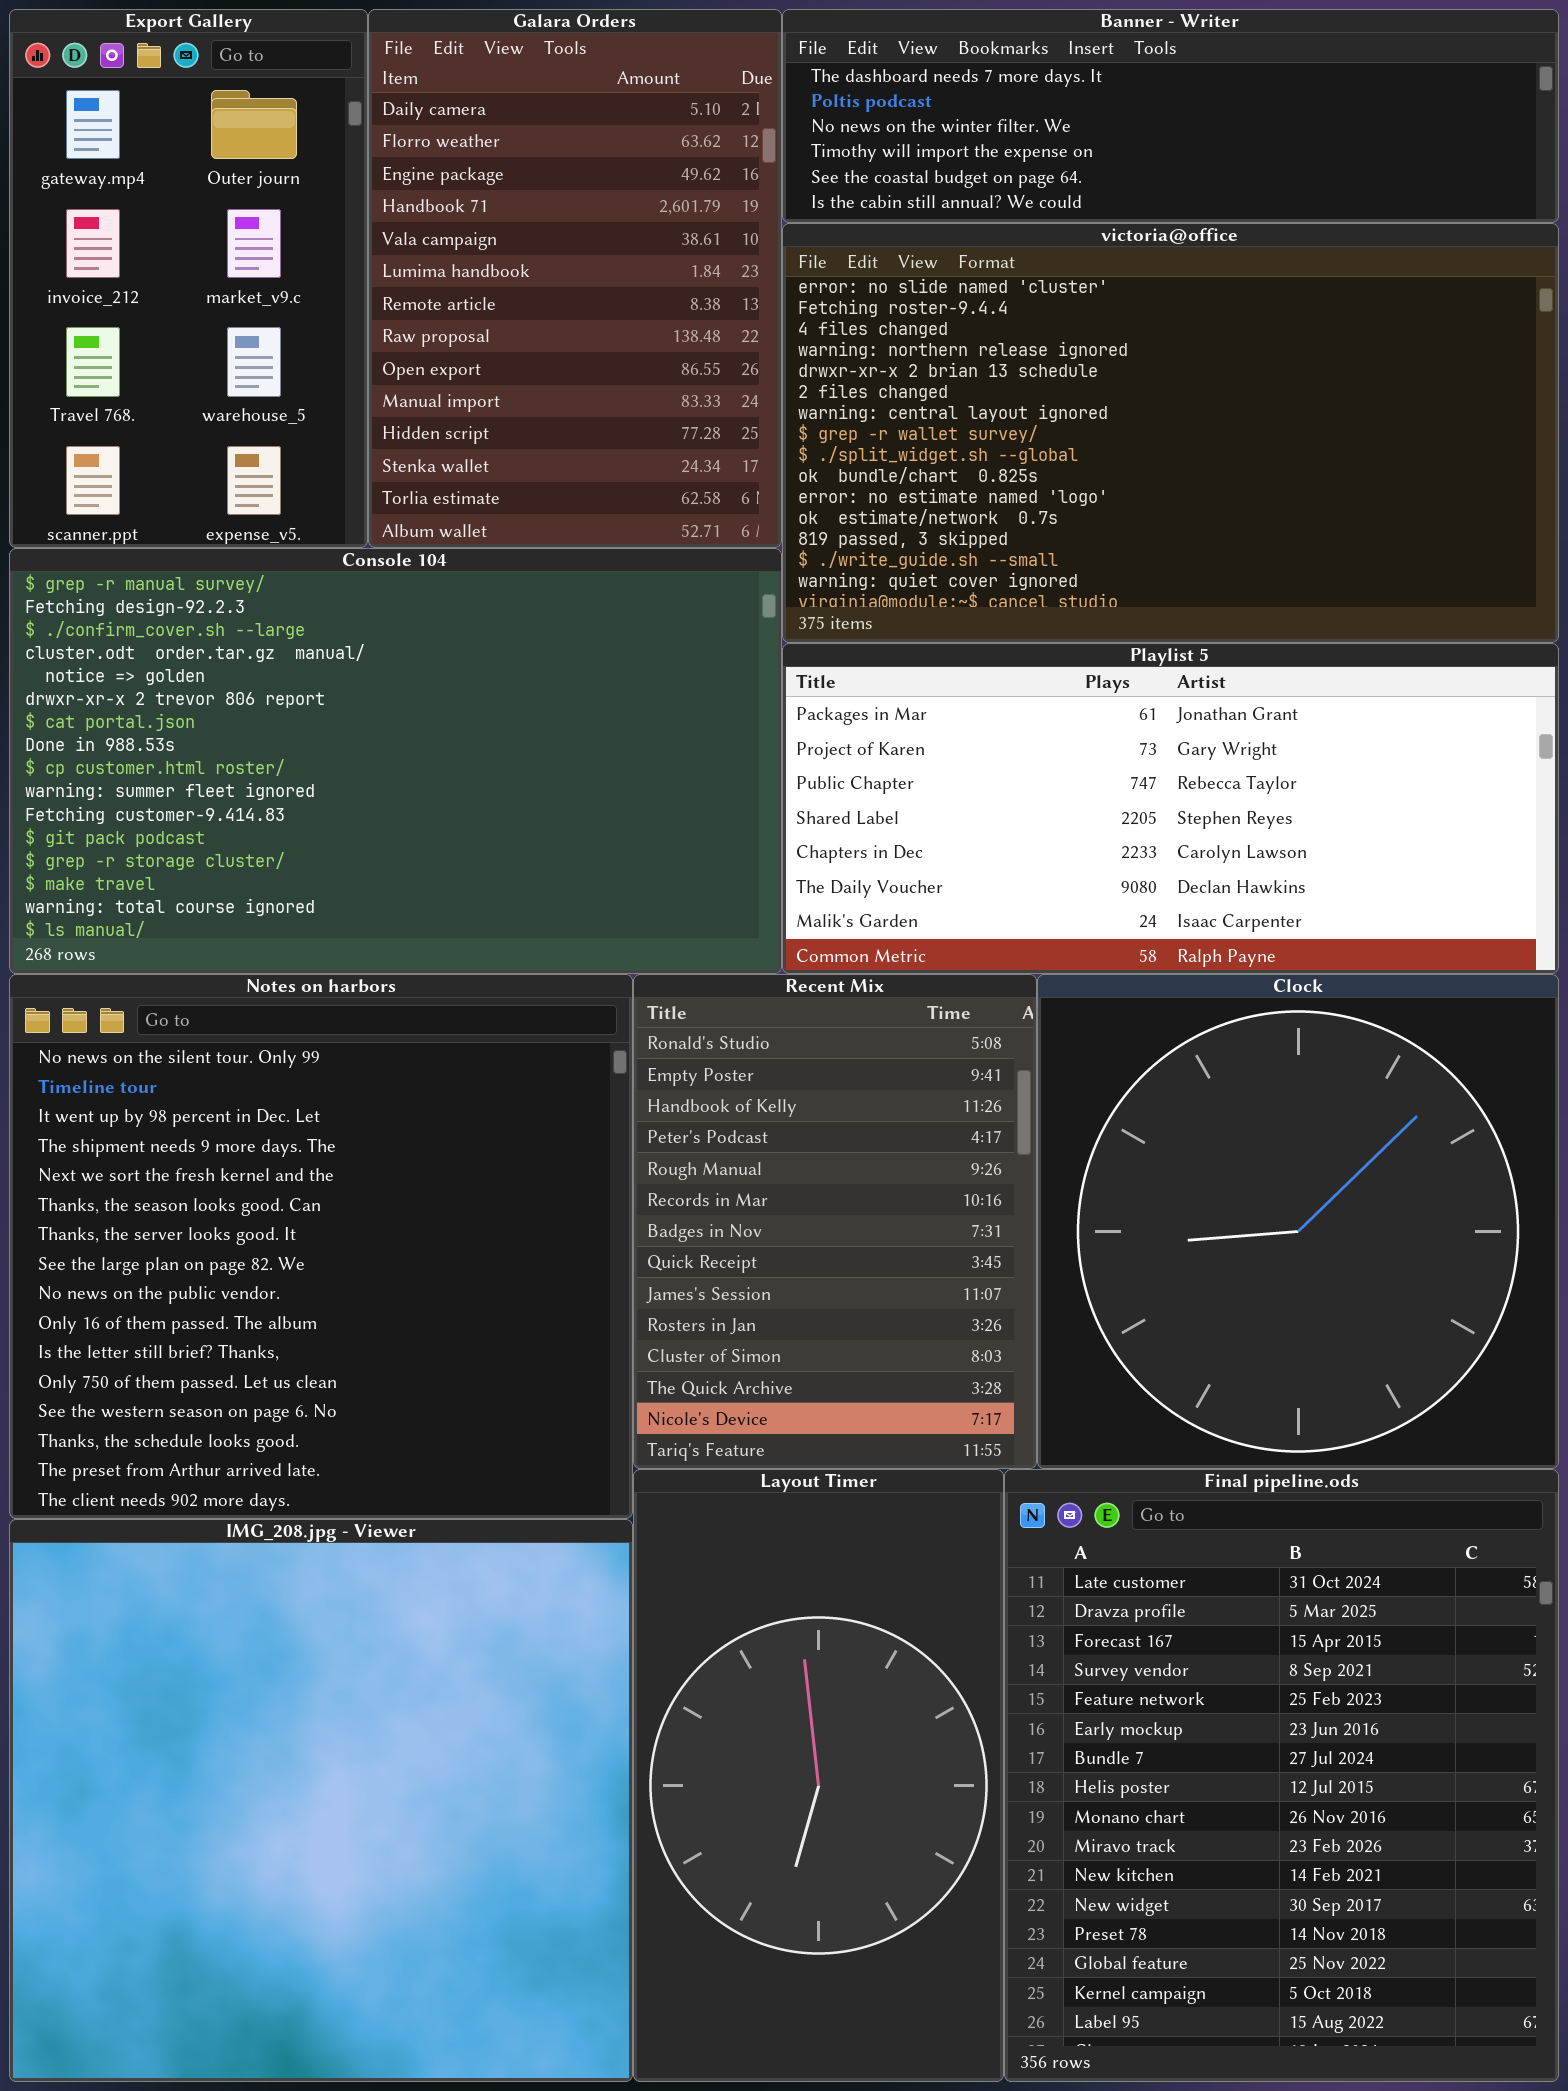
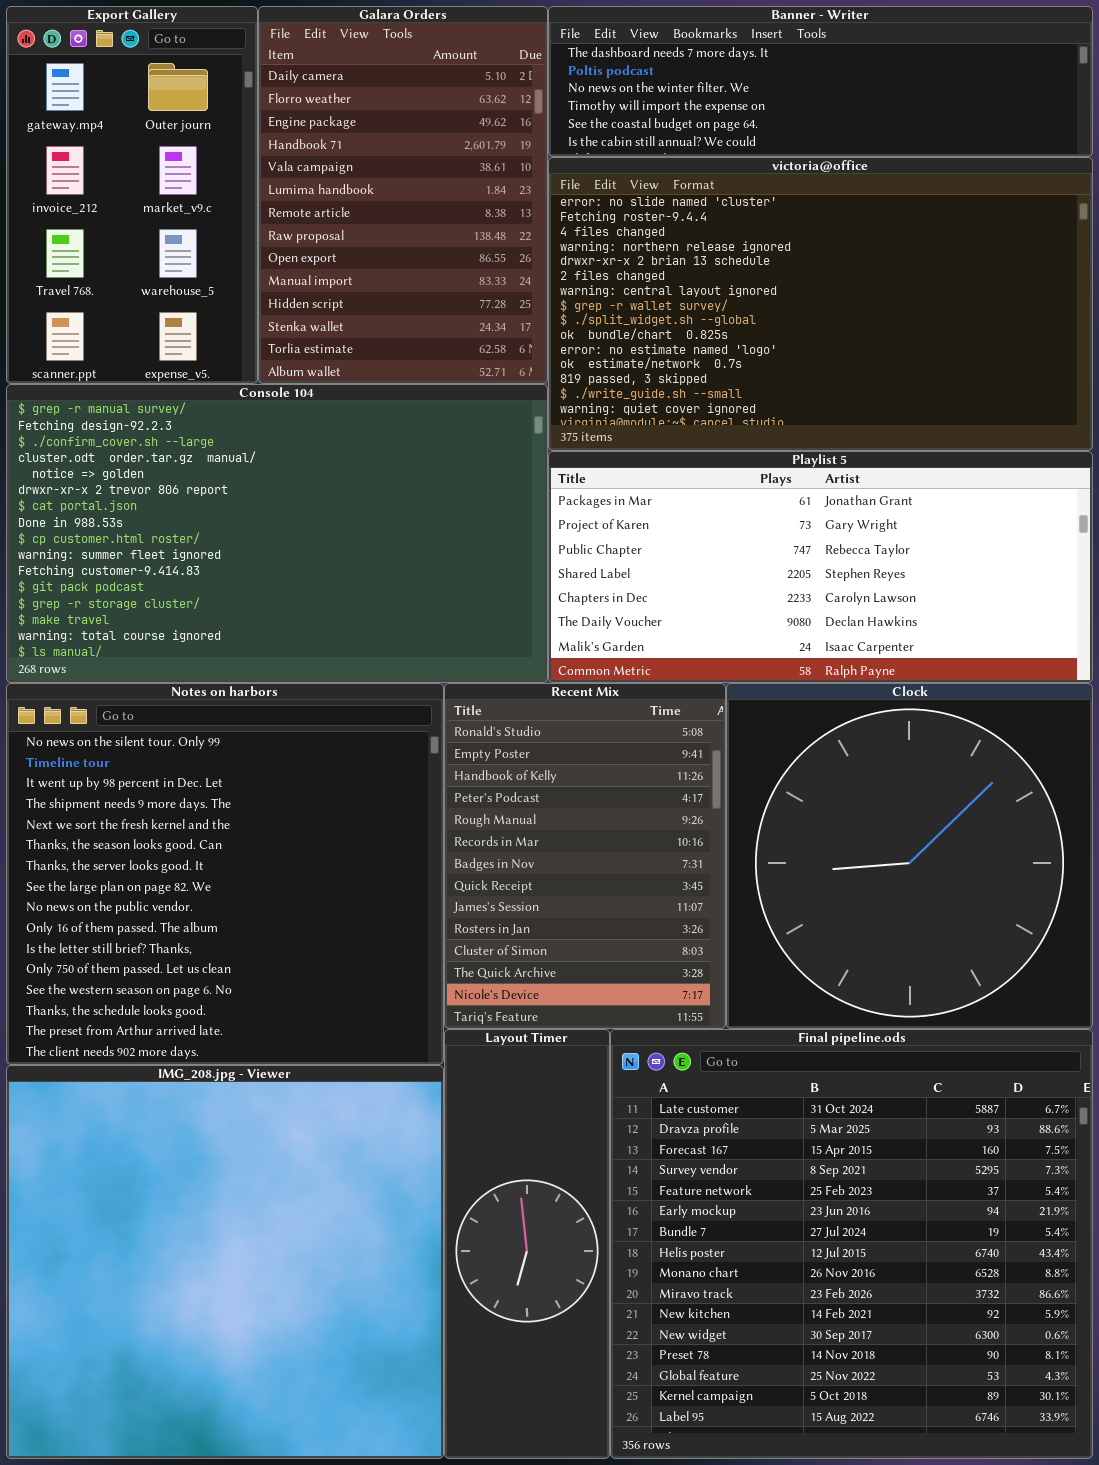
Layout Timer: [633,1469,1004,2082] -> [444,1029,610,1459], resized
Final pipeline.ods: [1004,1469,1559,2082] -> [610,1029,1093,1459], resized

